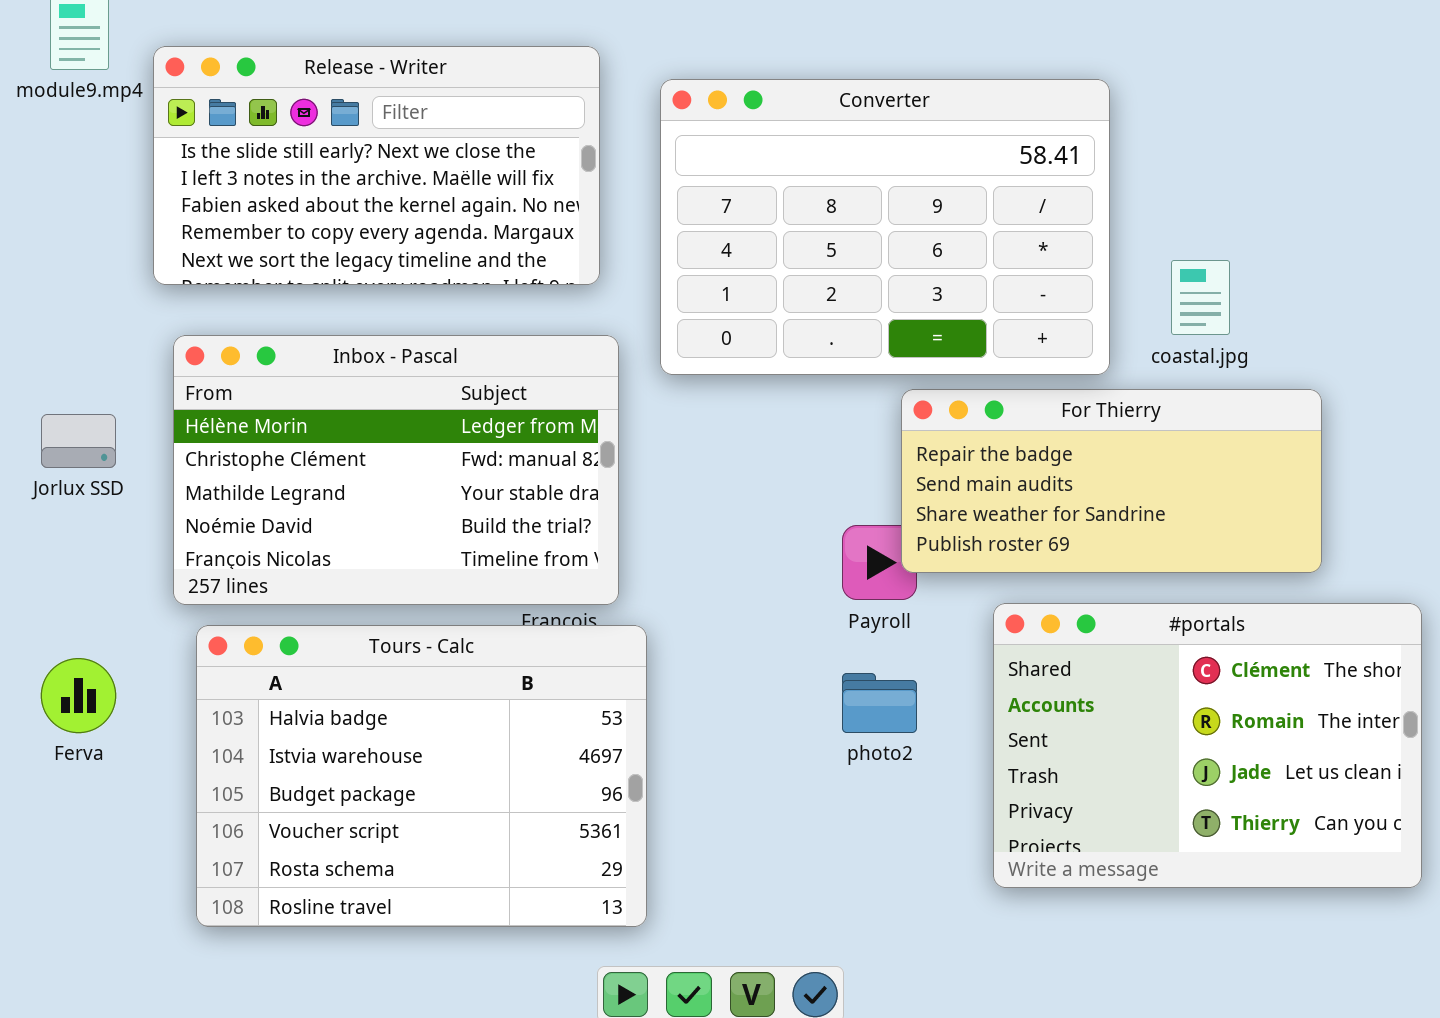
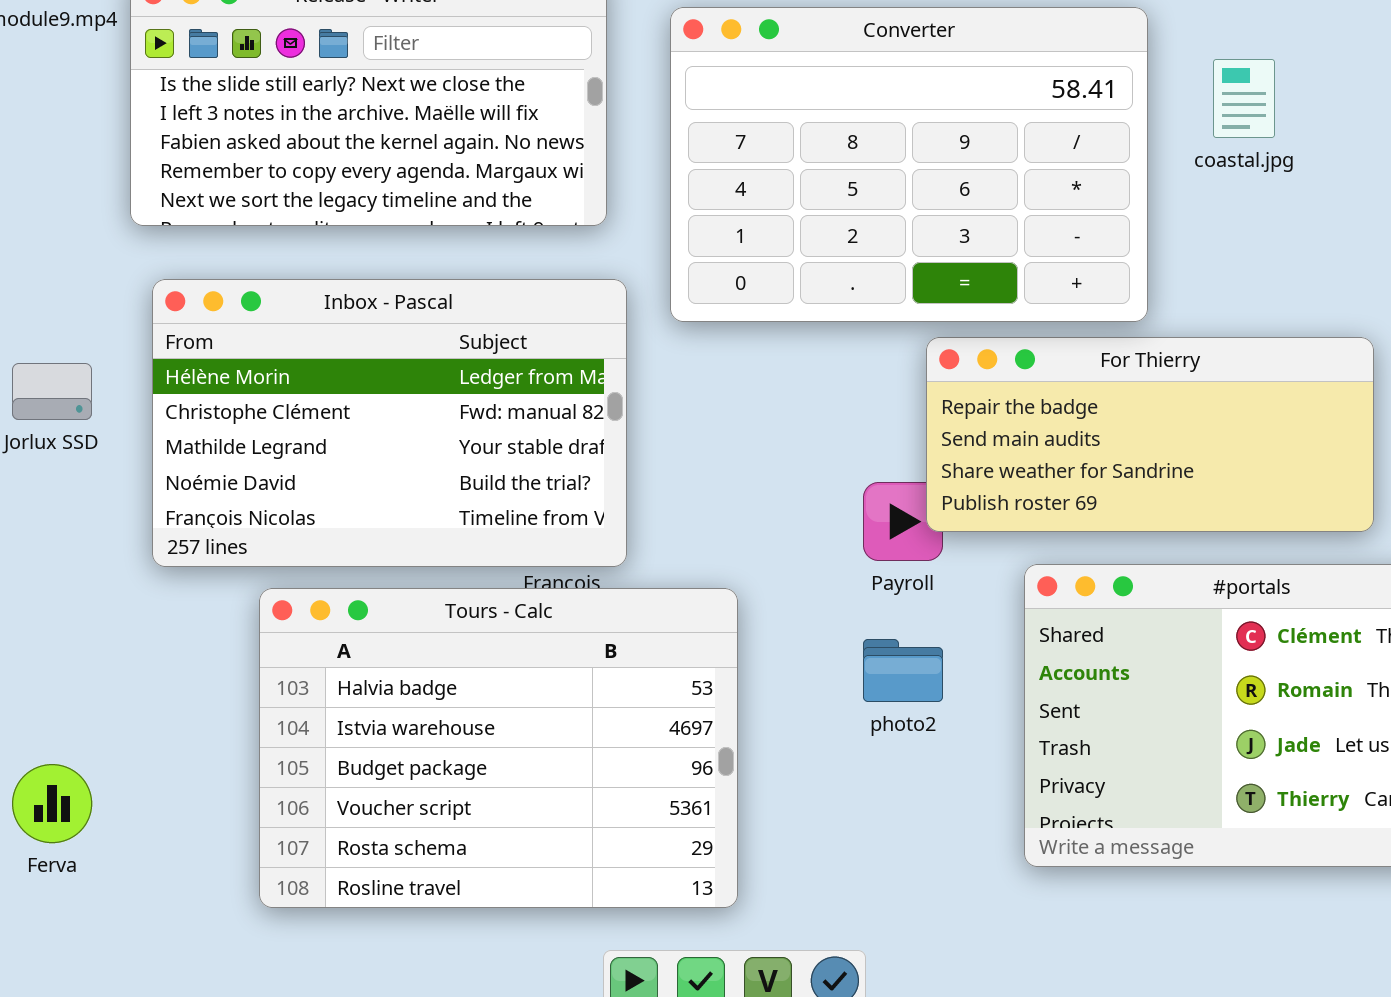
coastal.jpg: [1171,260,1230,335] -> [1213,59,1275,138], moved
Tours - Calc: [196,625,647,927] -> [259,588,738,908], moved
Ferva: [41,658,116,733] -> [12,764,92,843], moved

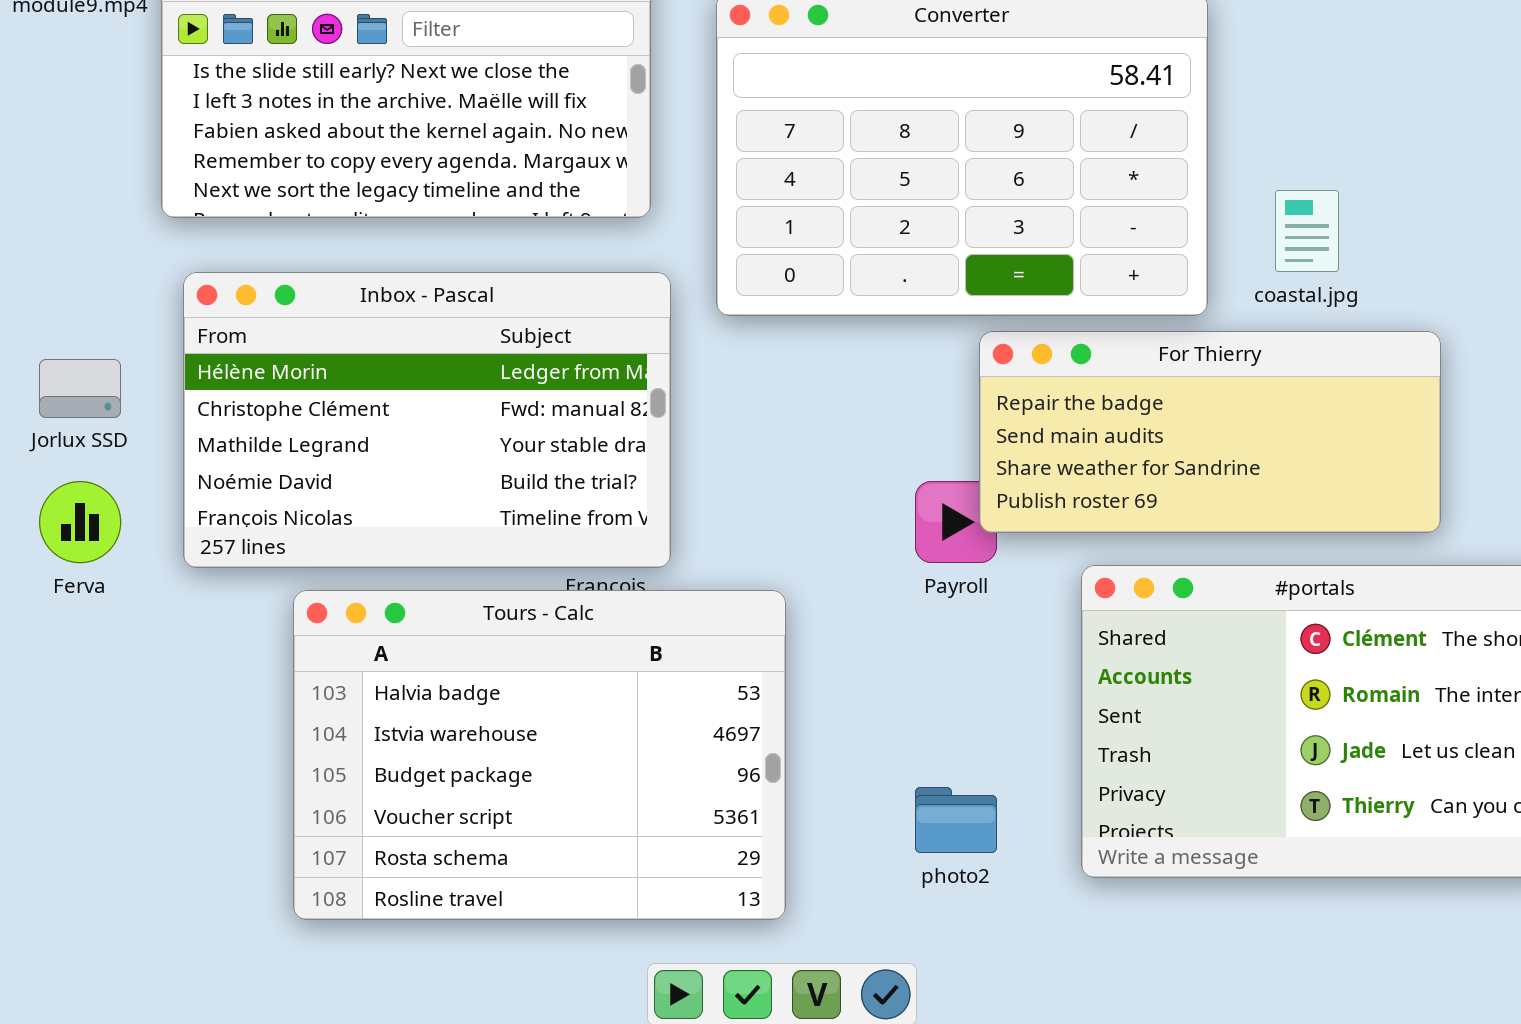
coastal.jpg: [1213,59,1275,138] -> [1275,190,1339,272], moved
photo2: [863,639,943,702] -> [915,787,997,853], moved
Ferva: [12,764,92,843] -> [39,481,121,563], moved

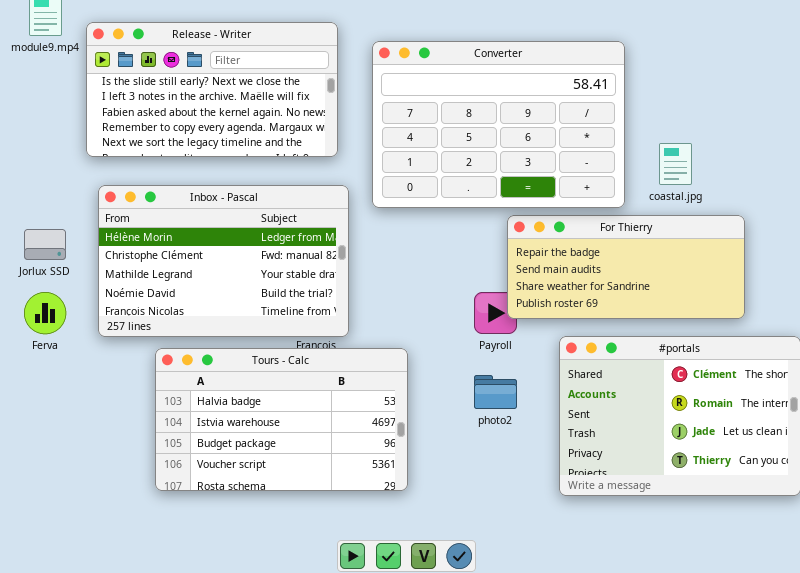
Tours - Calc: [293,590,786,920] -> [155,348,408,491], resized
photo2: [915,787,997,853] -> [474,375,517,409], moved

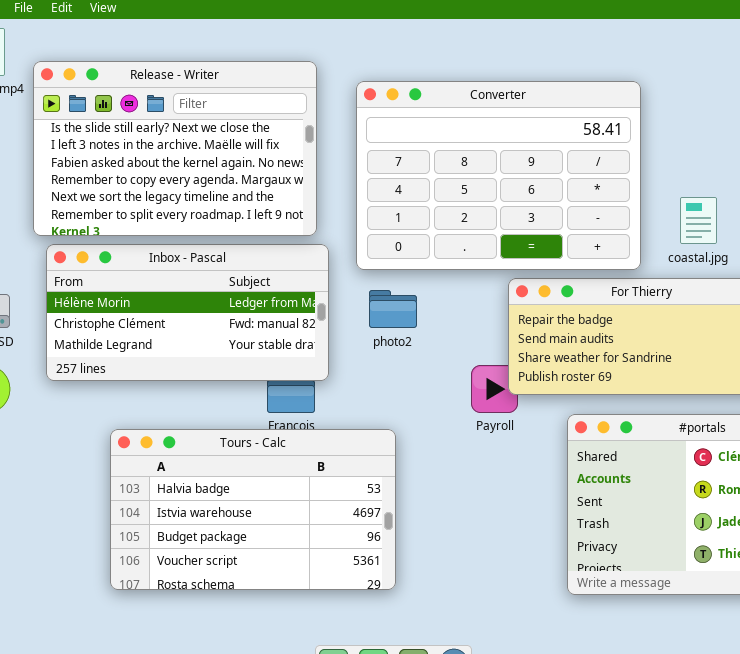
Release - Writer: [86,22,338,157] -> [33,61,317,236], resized
Inbox - Pascal: [98,185,349,337] -> [46,244,329,381], resized
photo2: [474,375,517,409] -> [369,290,417,328], moved

